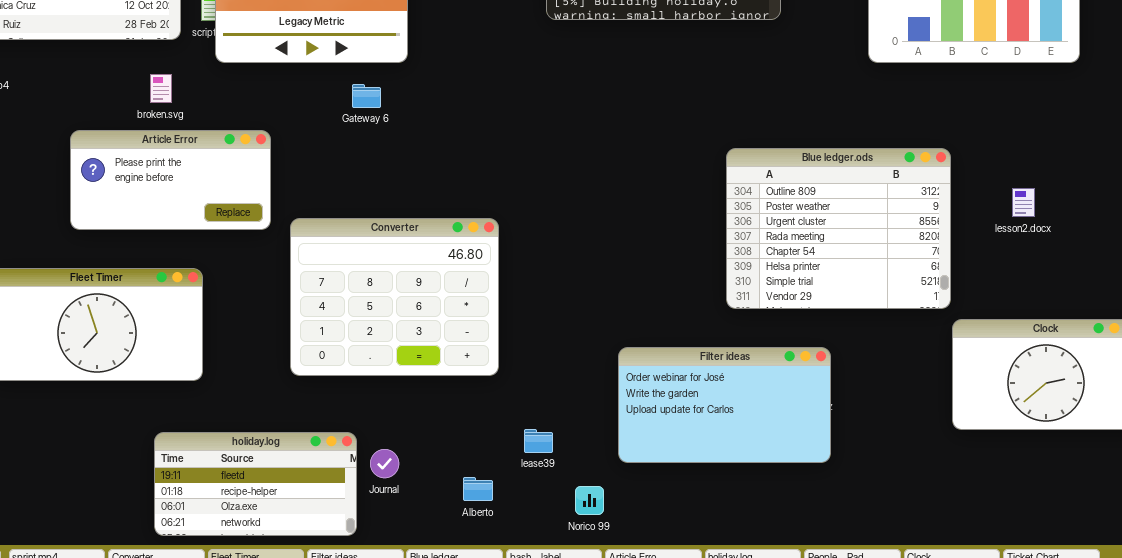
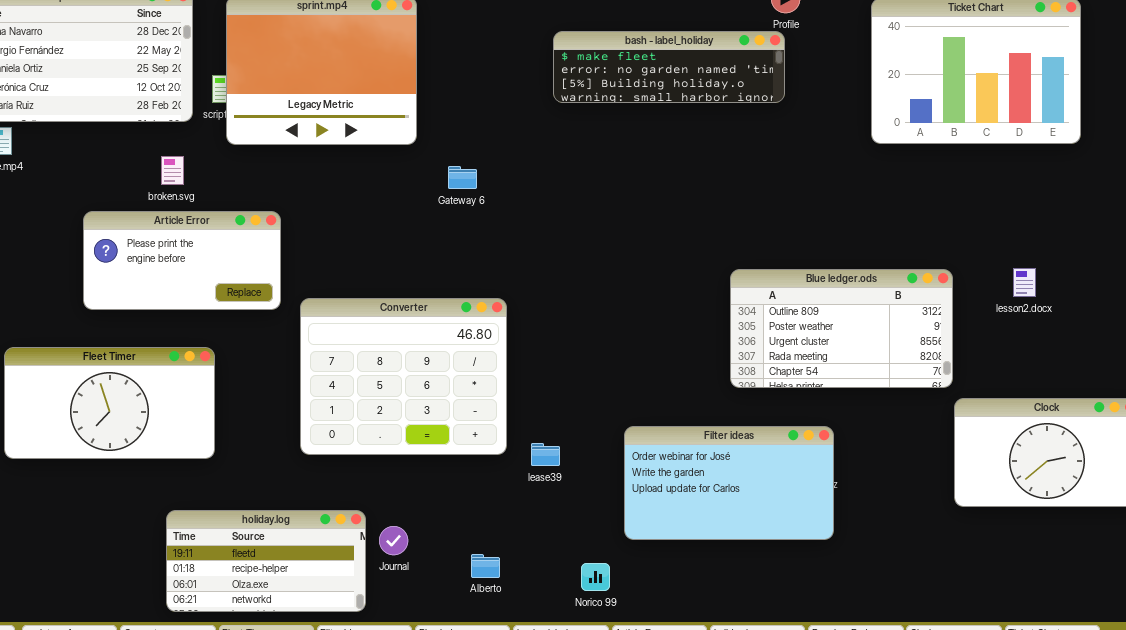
Gateway 6: [352,84,381,108] -> [448,166,477,189], moved
Blue ledger.ods: [726,148,951,309] -> [730,269,953,388], resized
lease39: [524,429,553,453] -> [531,443,560,466], moved

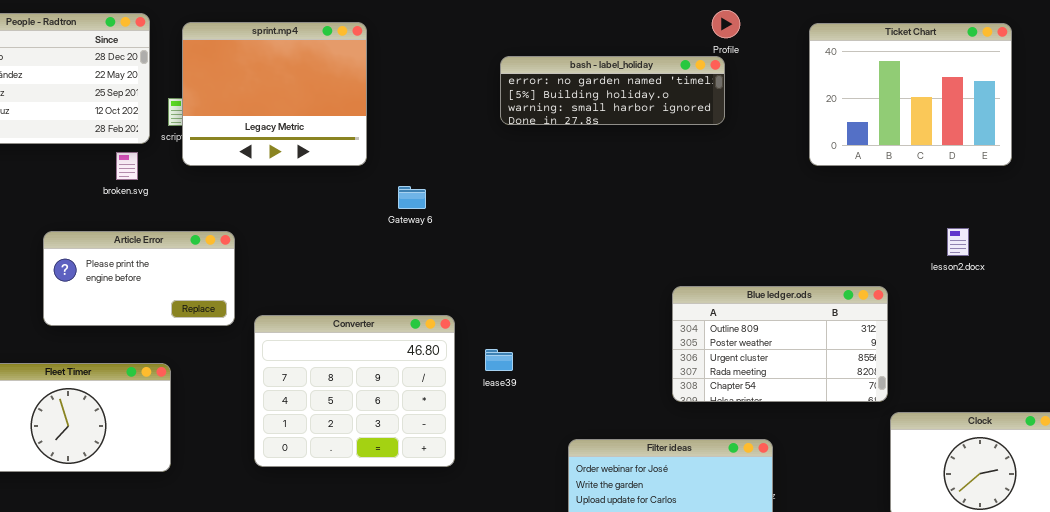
bash - label_holiday: [553,31,785,103] -> [500,56,725,125], scrolled down 1 row
broken.svg: [161,156,184,185] -> [116,152,138,180], moved
lesson2.docx: [1013,268,1036,297] -> [947,228,969,256], moved
lease39: [531,443,560,466] -> [485,349,513,371], moved

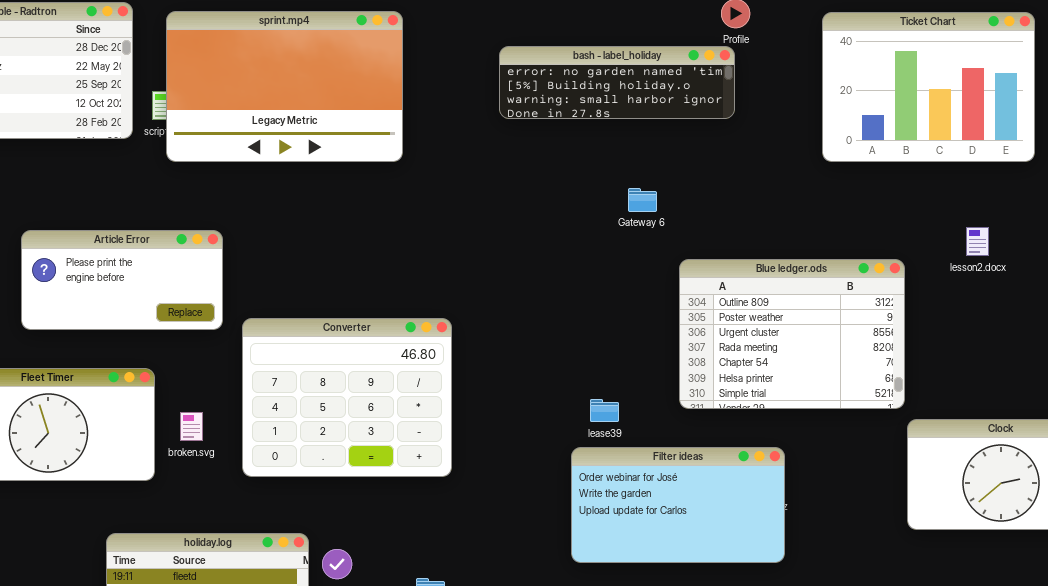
sprint.mp4: [182,22,367,166] -> [166,11,403,162], resized
broken.svg: [116,152,138,180] -> [180,412,203,441], moved
Gateway 6: [398,186,426,209] -> [628,188,657,212], moved
Blue ledger.ods: [672,286,888,402] -> [679,259,905,409], resized
lease39: [485,349,513,371] -> [590,399,619,422], moved

